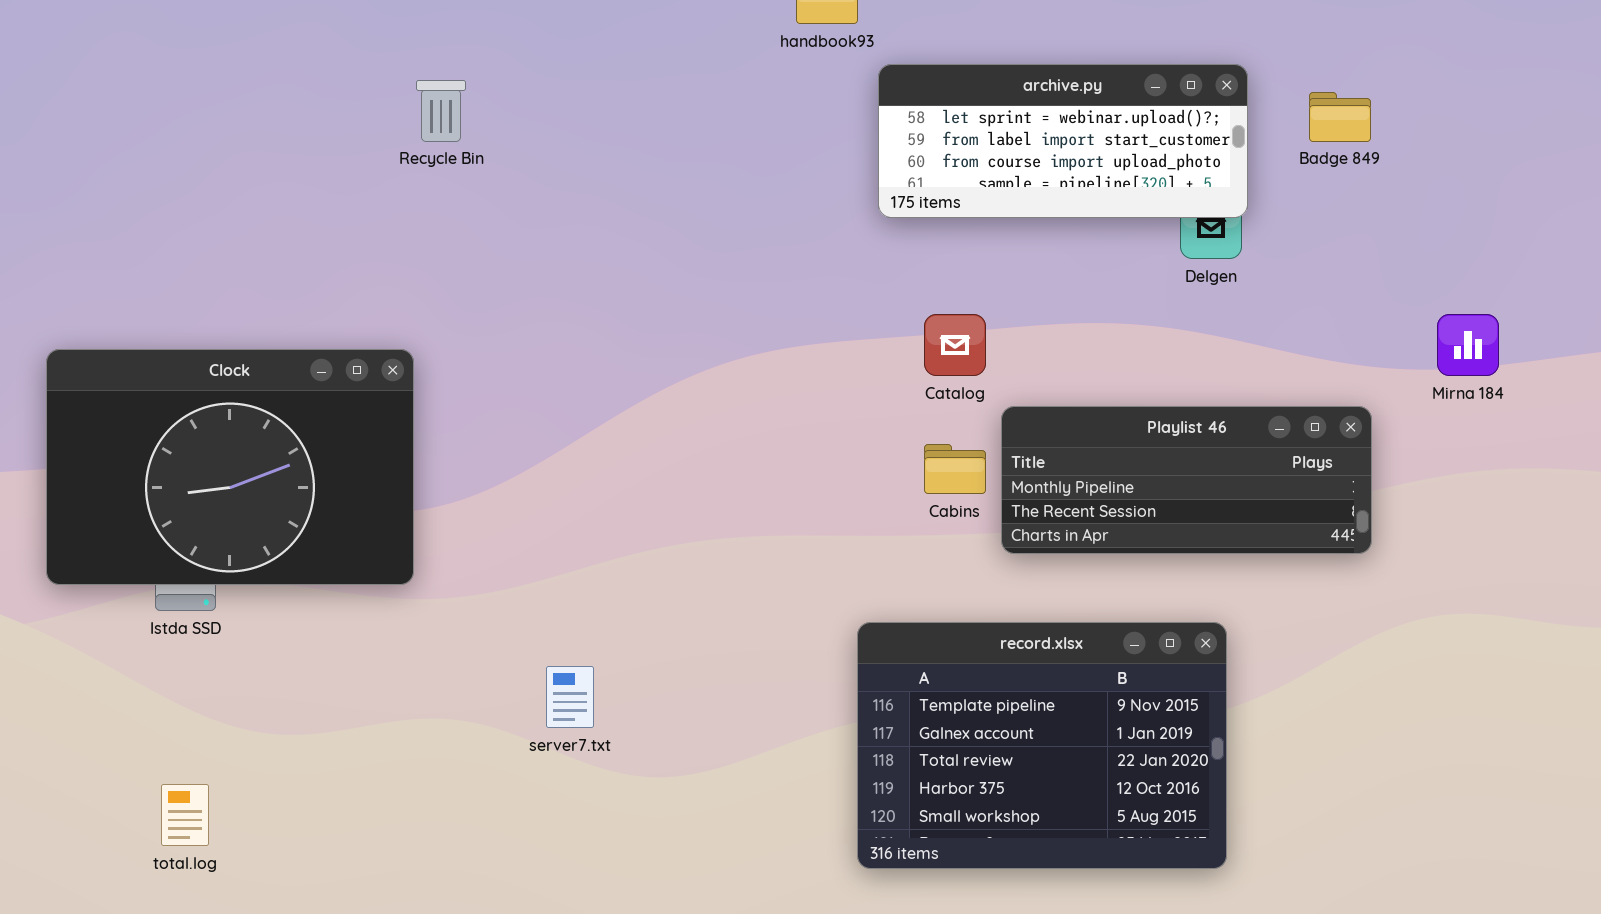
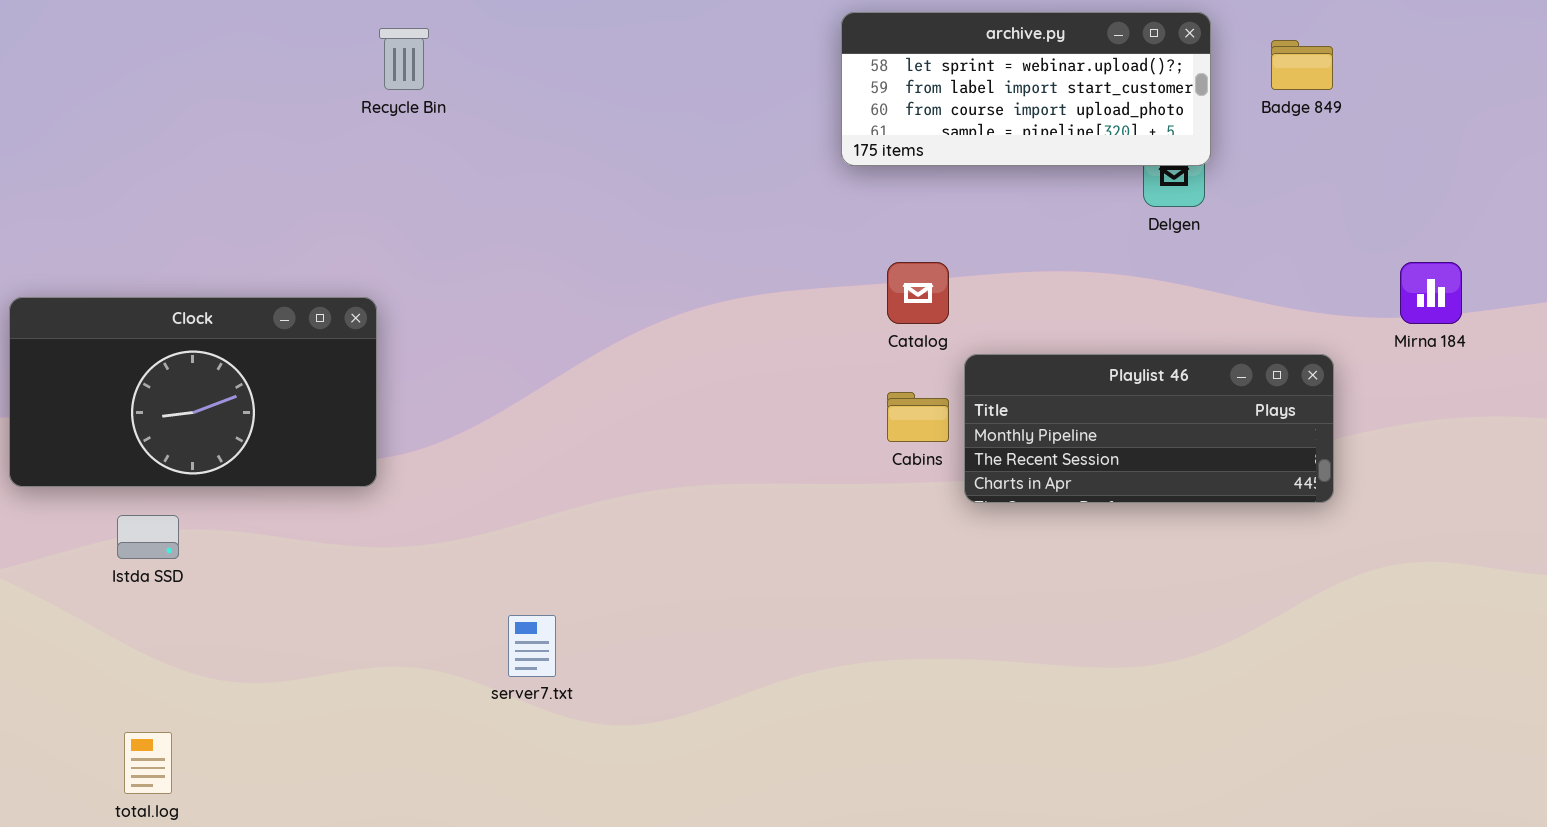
Clock: [46,349,414,585] -> [9,297,377,487], resized
record.xlsx: [857,622,1227,869] -> none, closed

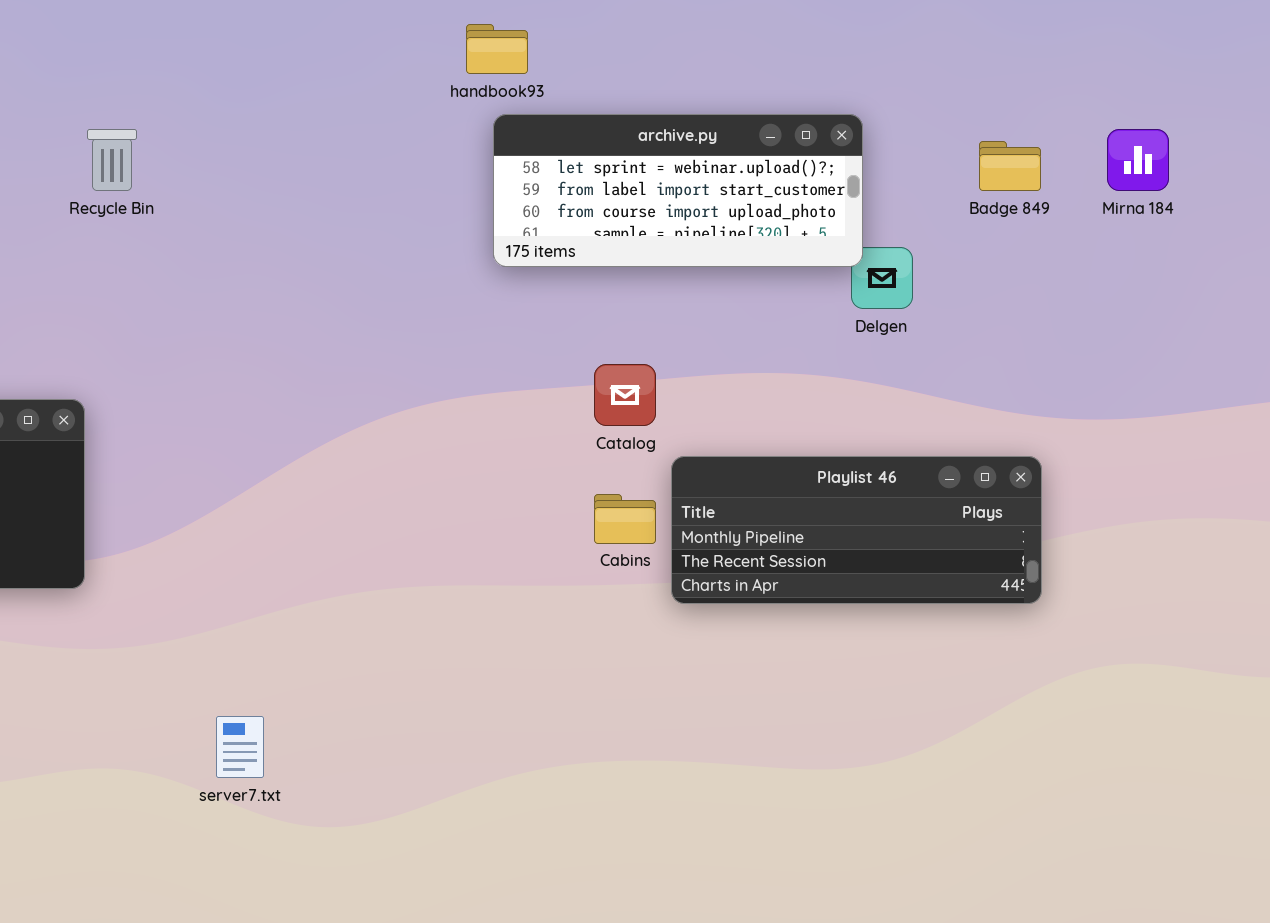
archive.py: [841,12,1211,166] -> [493,114,863,267], moved
Mirna 184: [1400,262,1462,324] -> [1107,129,1169,191], moved

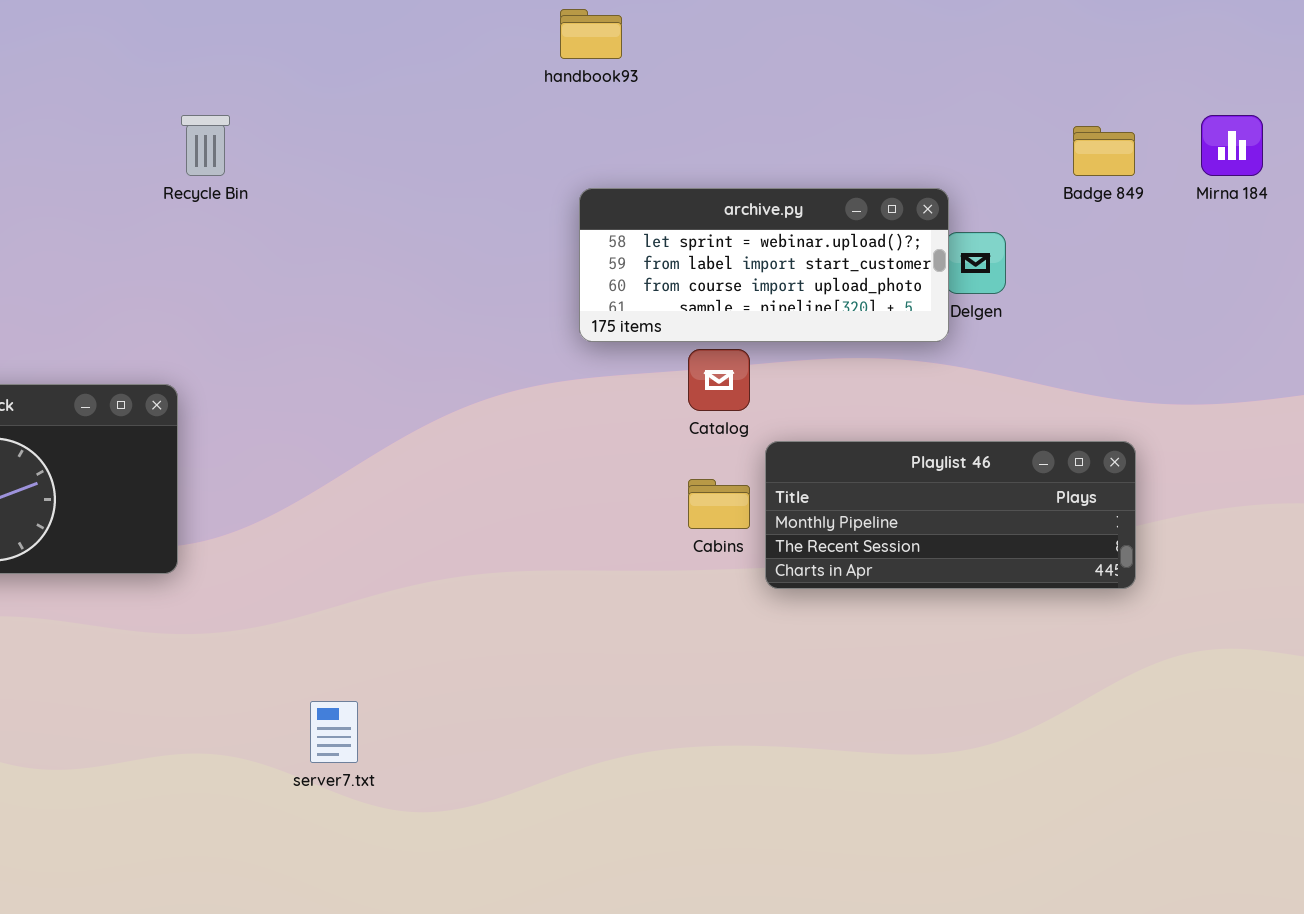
archive.py: [493,114,863,267] -> [579,188,949,342], moved

